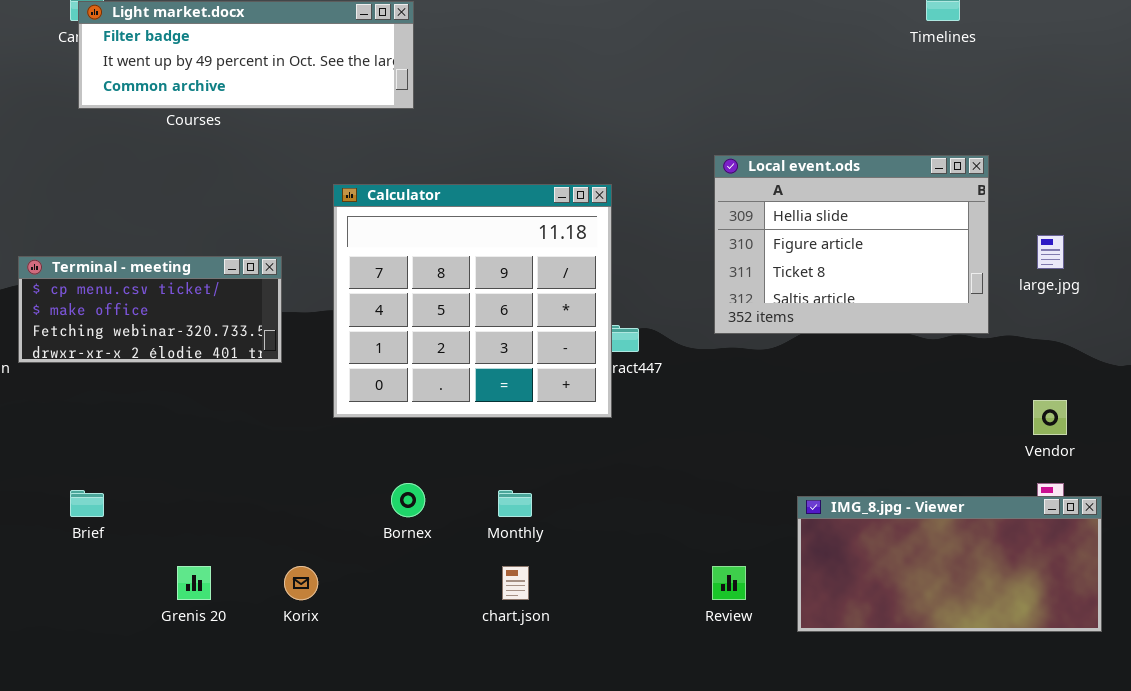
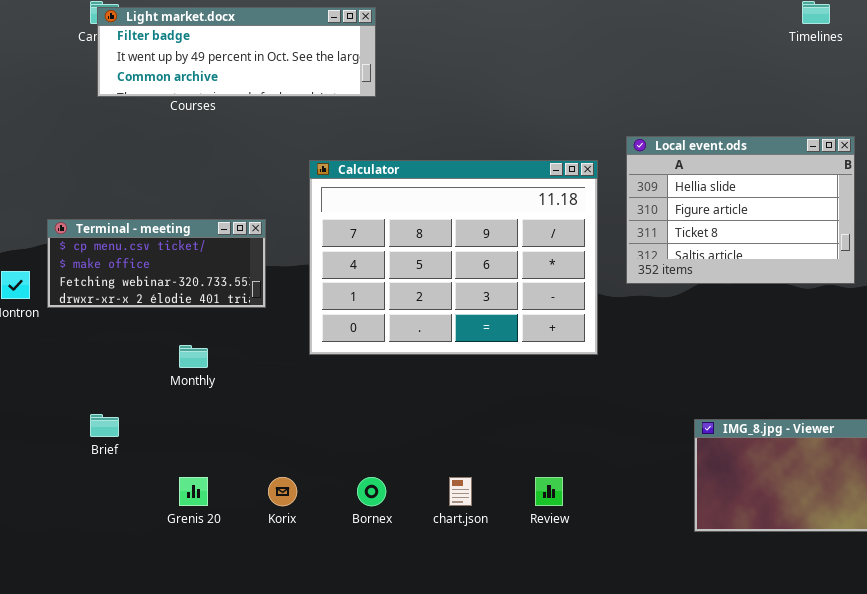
Calculator: [333,184,612,418] -> [309,160,598,355], resized
Bornex: [391,483,425,517] -> [357,477,386,506], moved
Monthly: [498,490,532,517] -> [179,345,208,368], moved
Review: [712,566,746,600] -> [535,477,563,506], moved

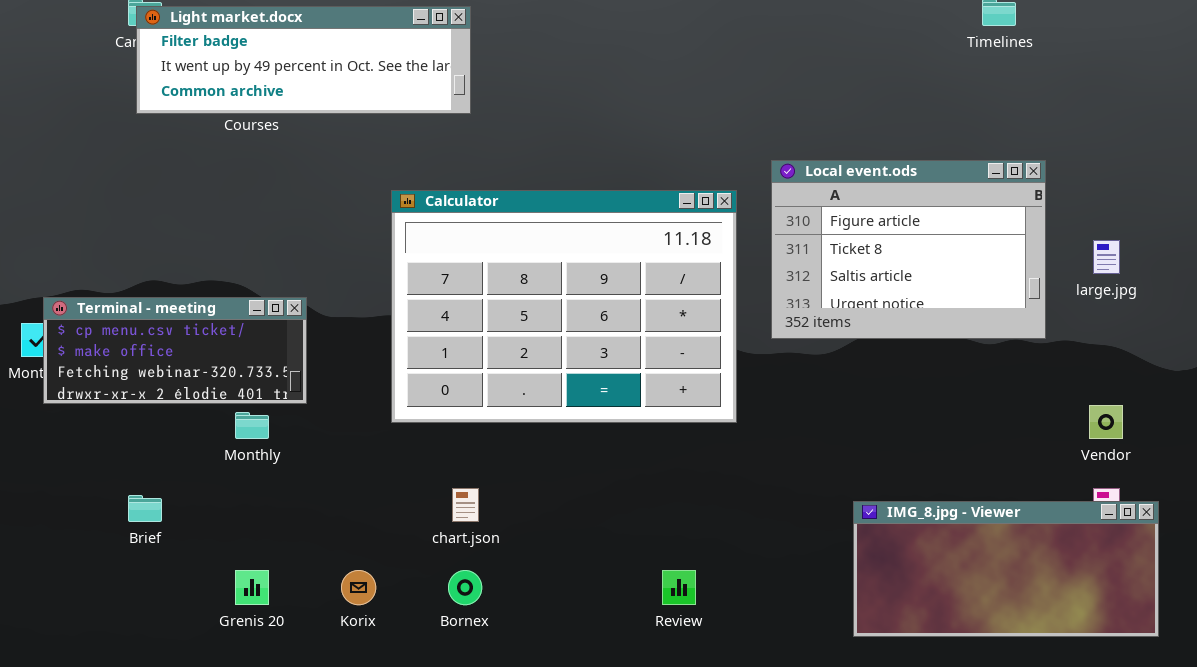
Local event.ods: [626,136,855,284] -> [771,160,1046,339], scrolled down 1 row
Terminal - meeting: [47,219,266,308] -> [43,297,307,404], moved
chart.json: [449,477,472,506] -> [452,488,479,522], moved

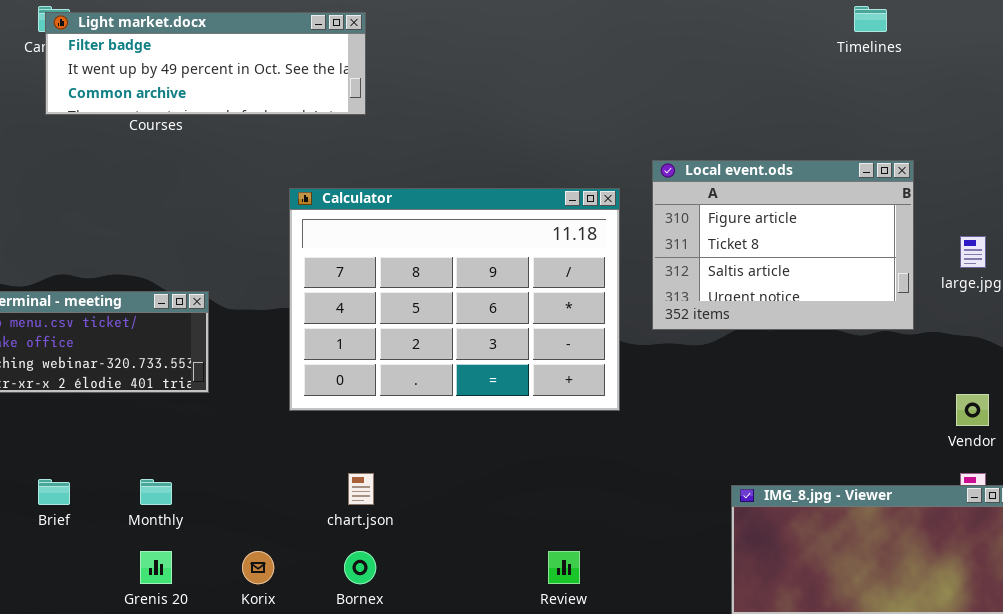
Monthly: [235,412,269,439] -> [140,479,172,505], moved

